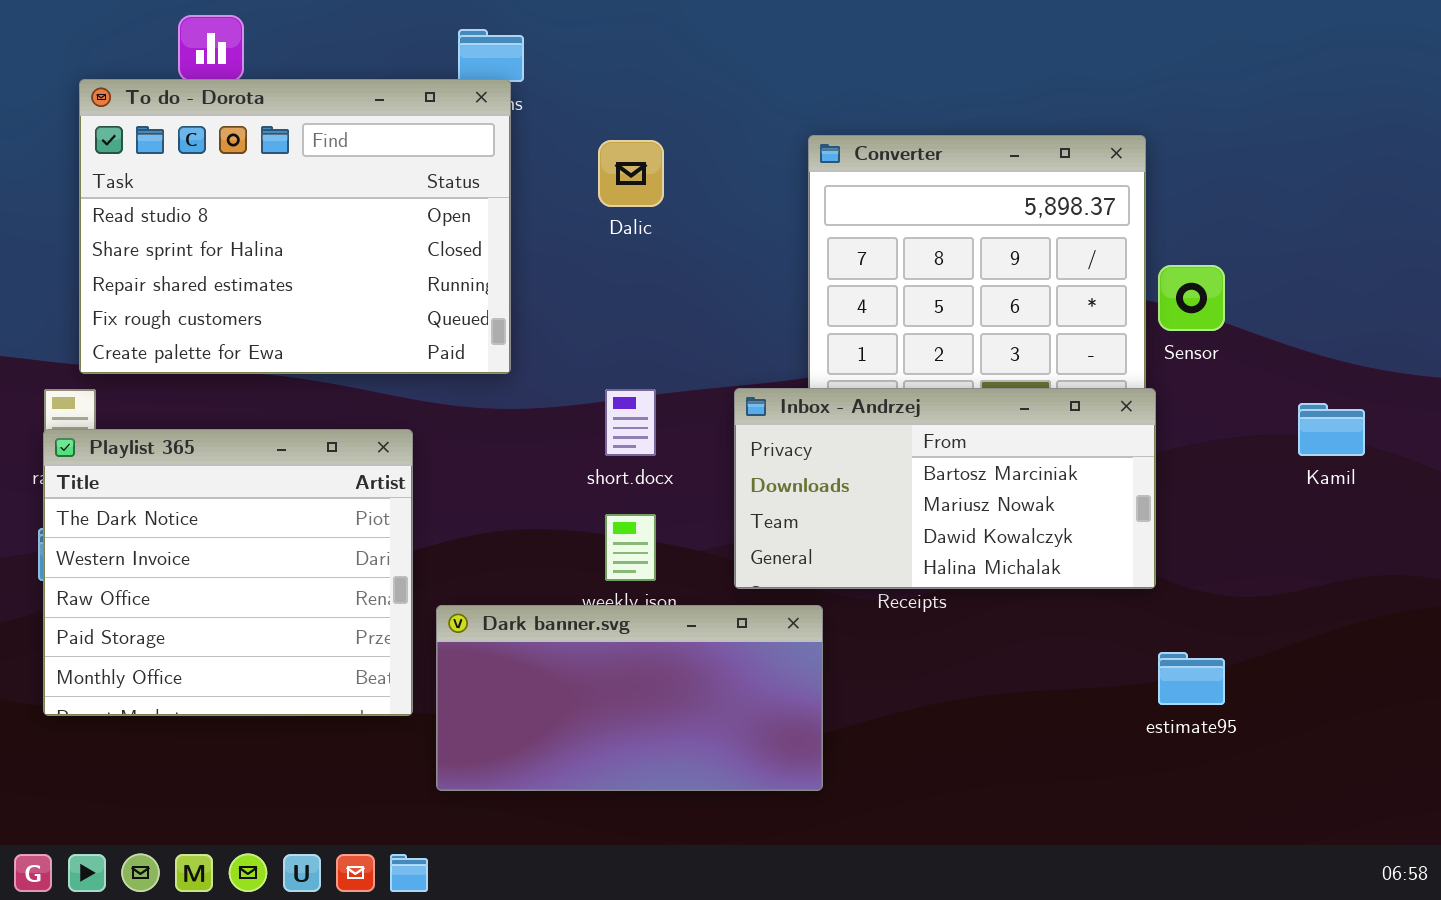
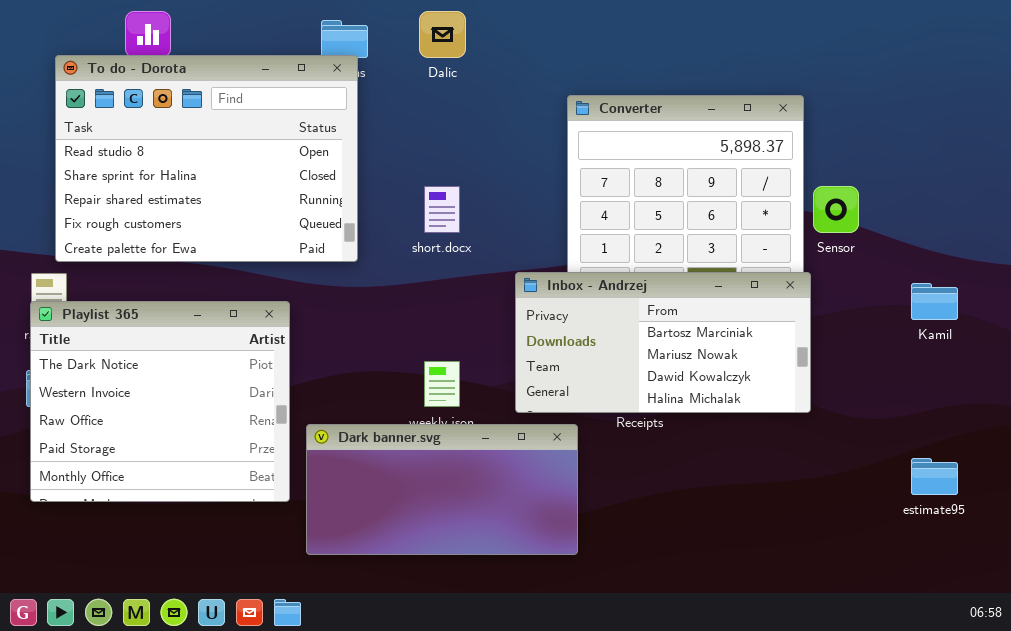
Dalic: [598,140,664,207] -> [419,11,466,58], moved
short.docx: [605,389,656,456] -> [424,186,460,233], moved
estimate95: [1158,652,1225,705] -> [911,458,958,495], moved

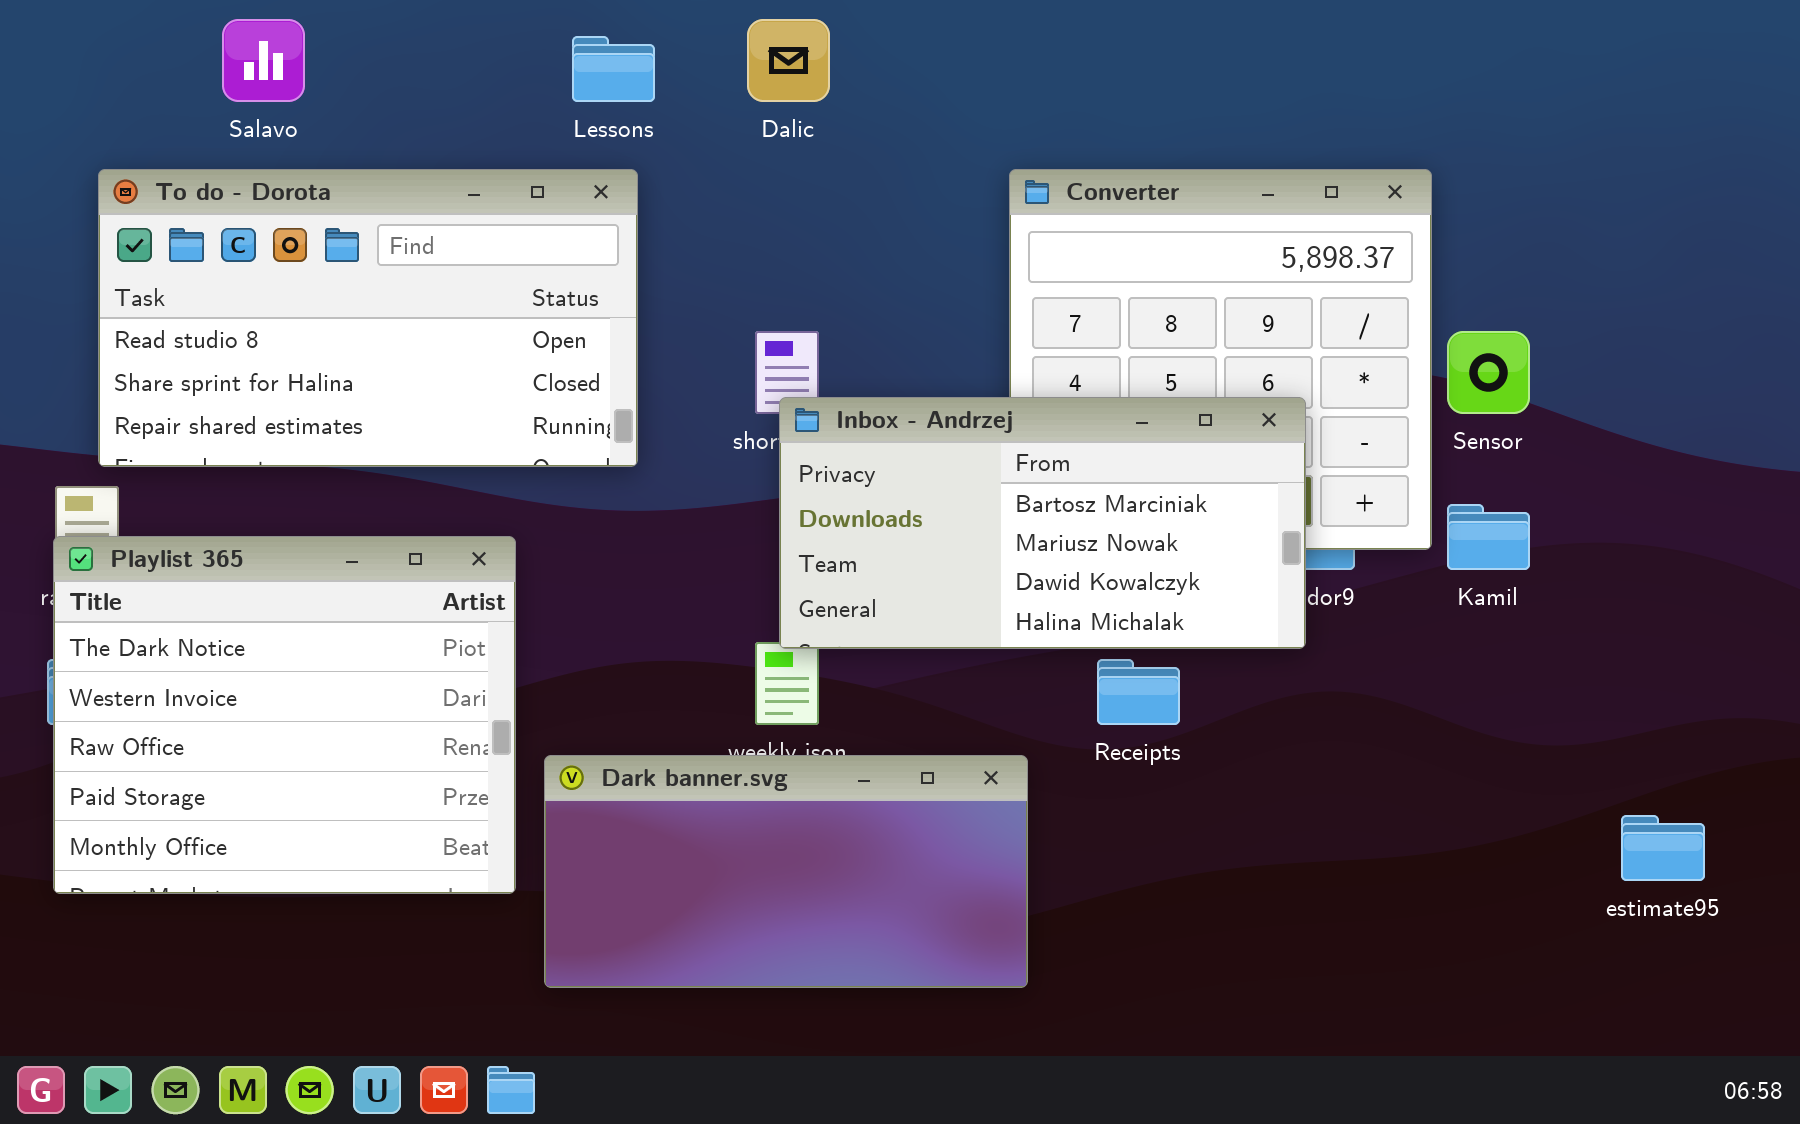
To do - Dorota: [55,55,358,262] -> [98,169,638,467], resized
Inbox - Andrzej: [515,272,811,413] -> [779,397,1306,649], moved
Kamil: [911,283,958,320] -> [1447,504,1530,570], moved

